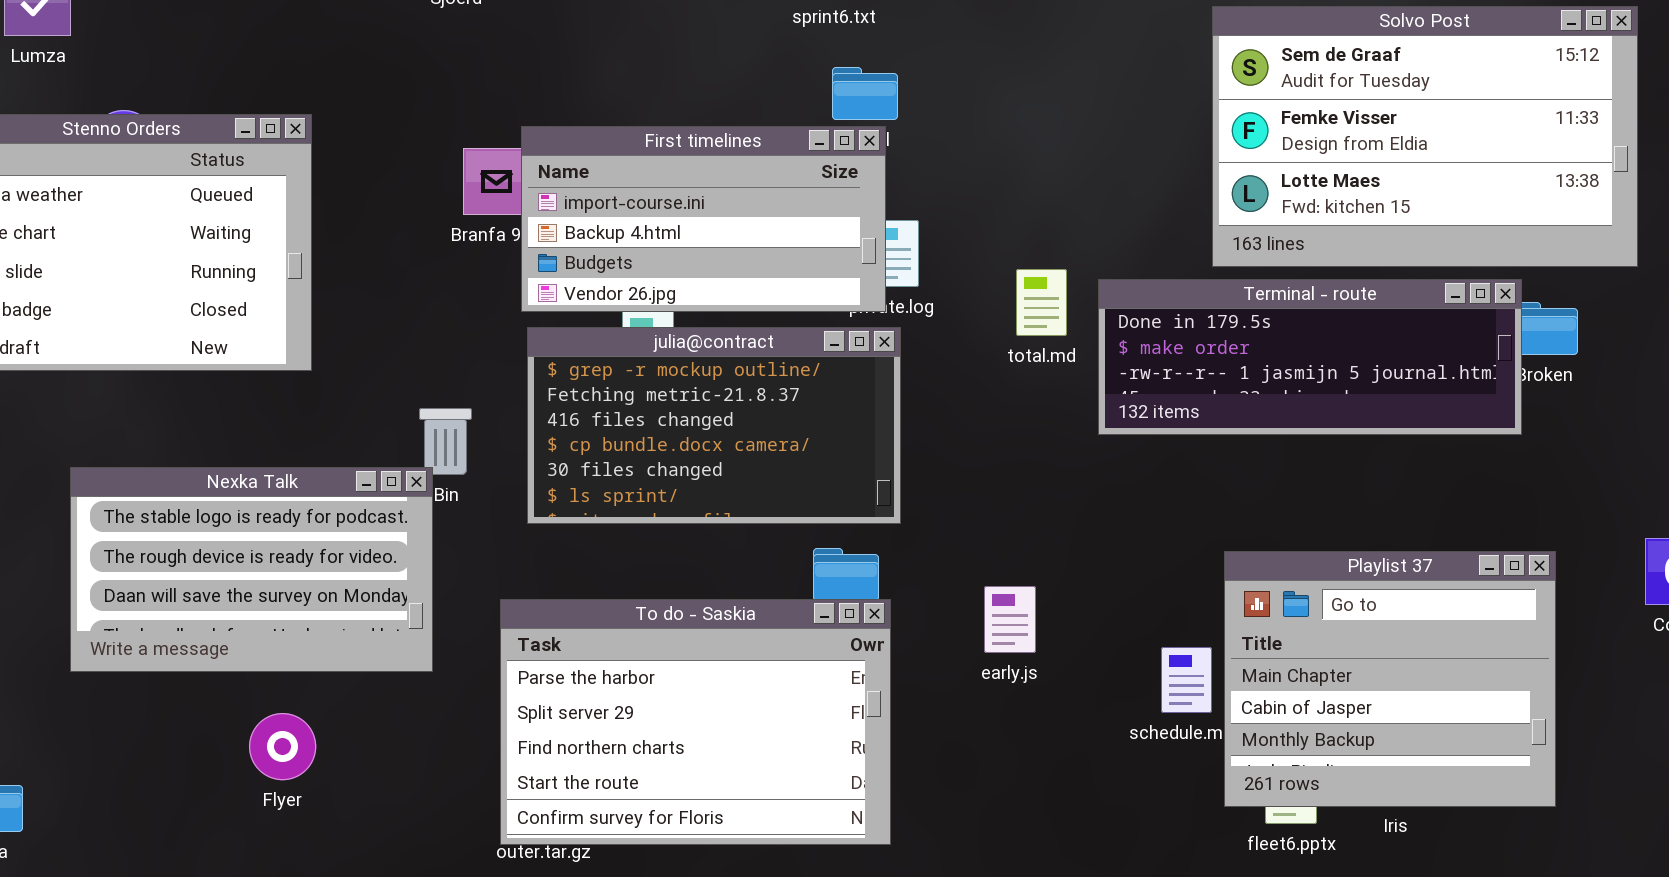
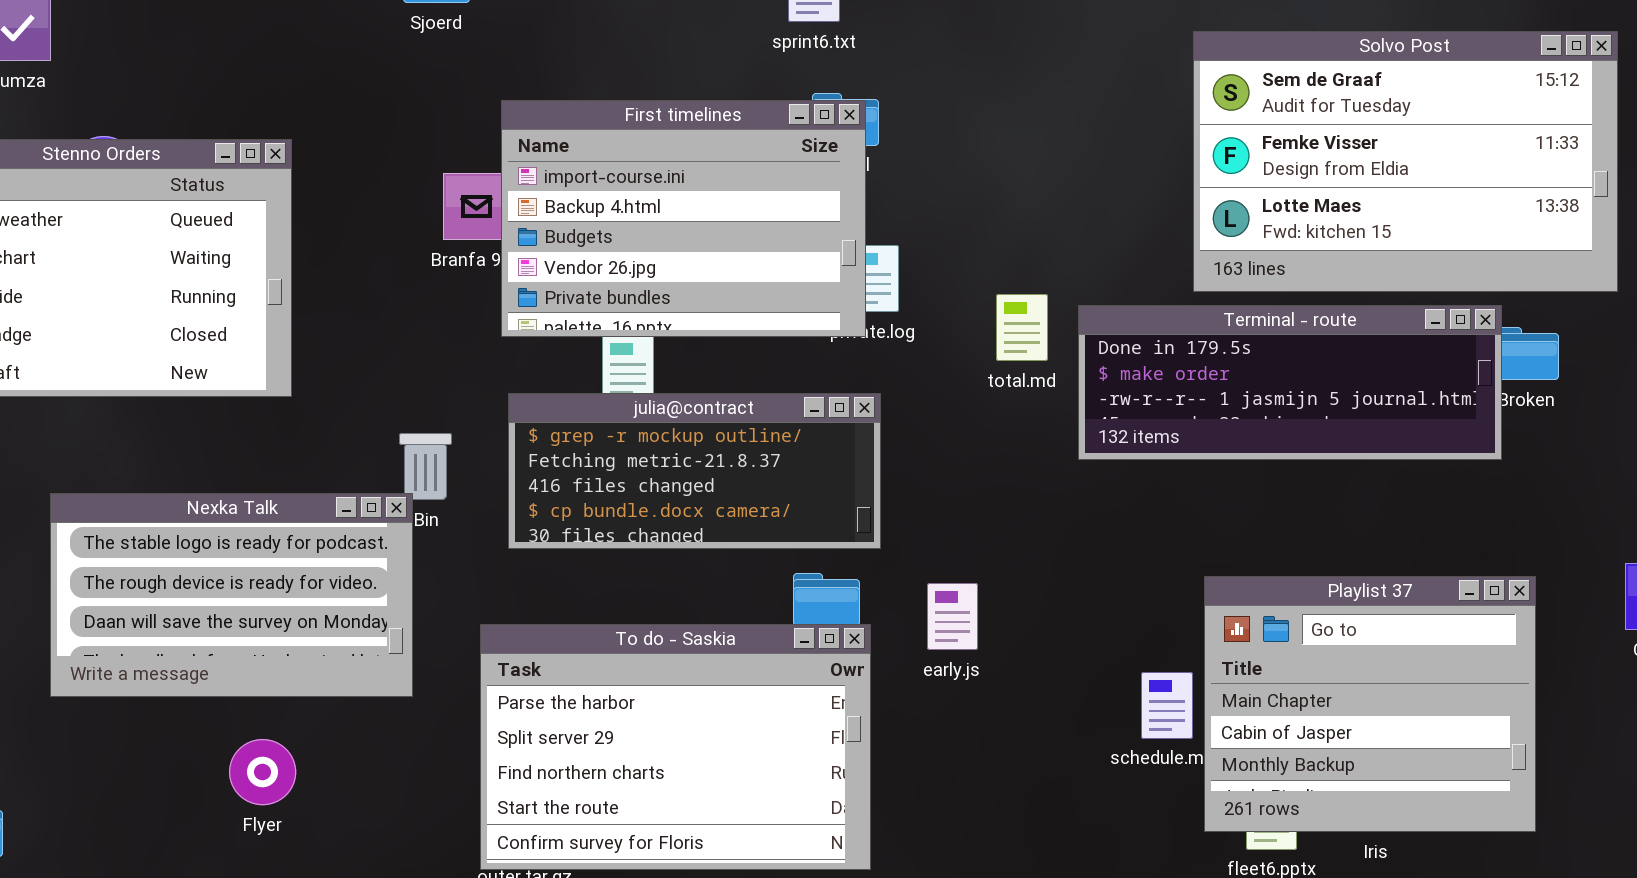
First timelines: [521,126,886,312] -> [501,100,866,337], resized
julia@contract: [527,327,901,524] -> [508,393,881,549], resized
early.js: [984,586,1036,653] -> [927,583,978,650], moved

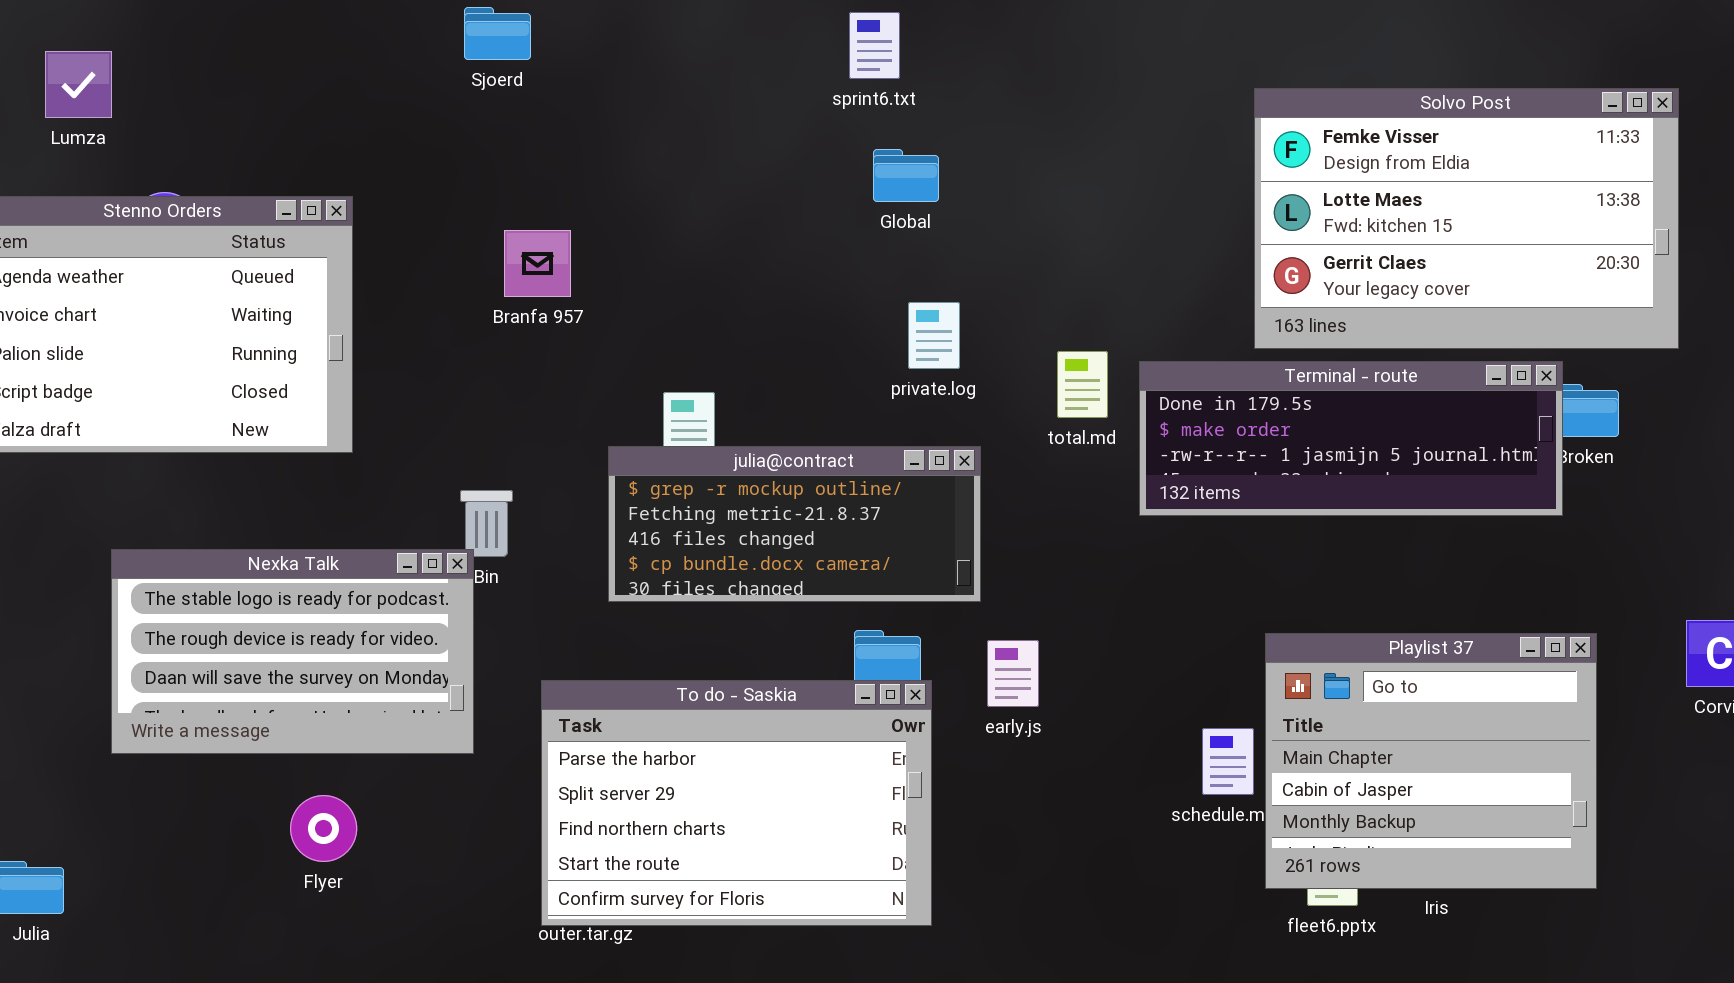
Solvo Post: [1193,31,1618,292] -> [1254,88,1679,349], scrolled down 1 row
First timelines: [501,100,866,337] -> none, closed
julia@contract: [508,393,881,549] -> [608,446,981,602], moved

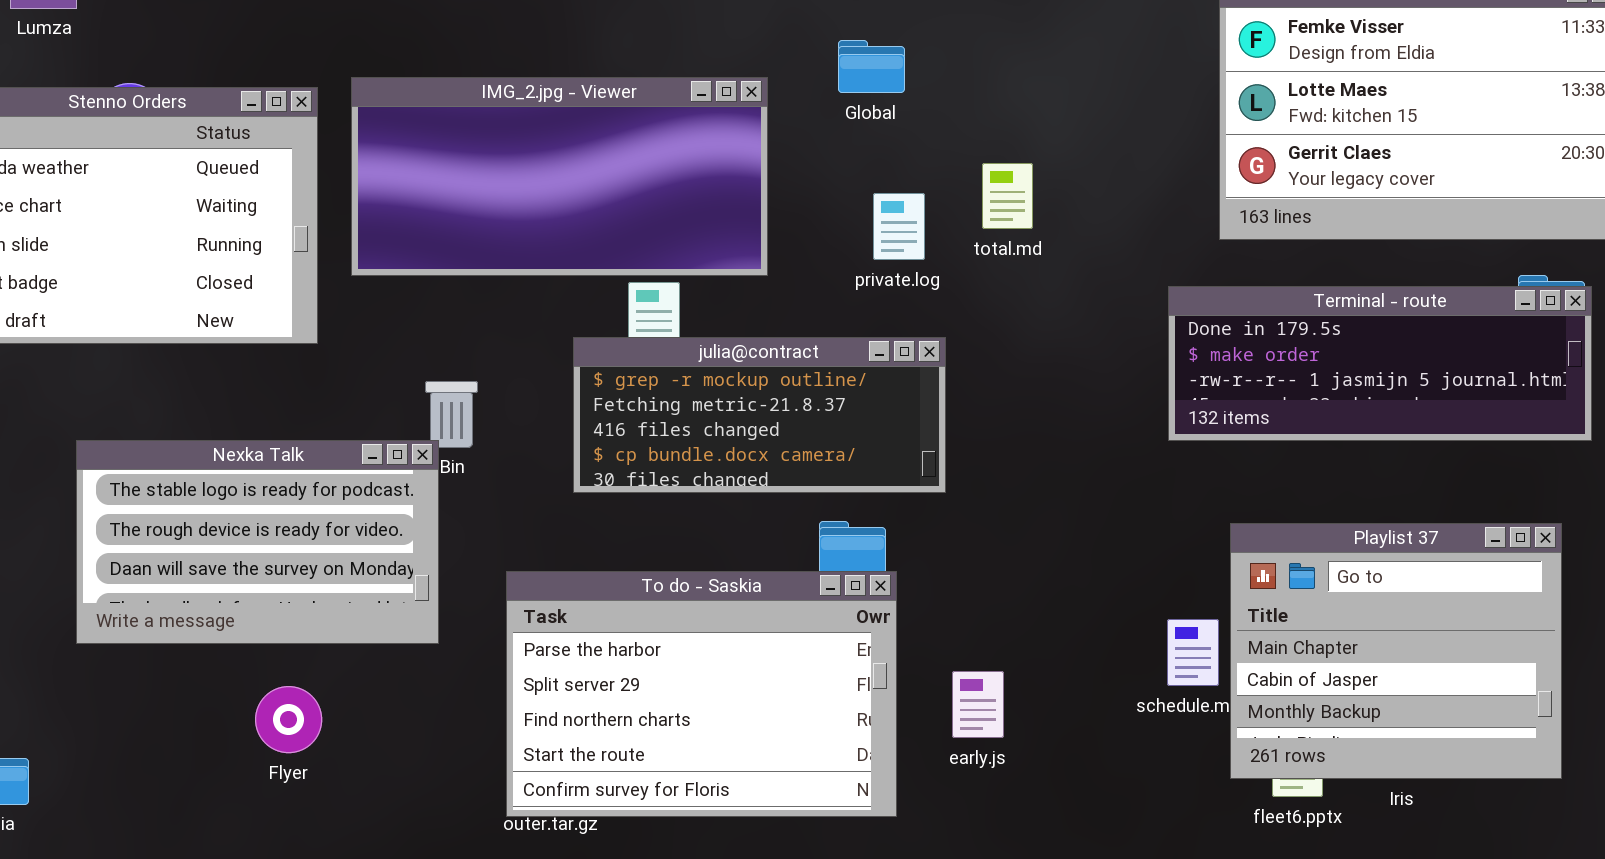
IMG_2.jpg - Viewer: none -> [351,77,768,276], opened
total.md: [1057,351,1108,418] -> [982,163,1033,229], moved
Terminal - route: [1139,361,1563,516] -> [1168,286,1592,441], moved
early.js: [987,640,1039,707] -> [952,671,1004,738], moved

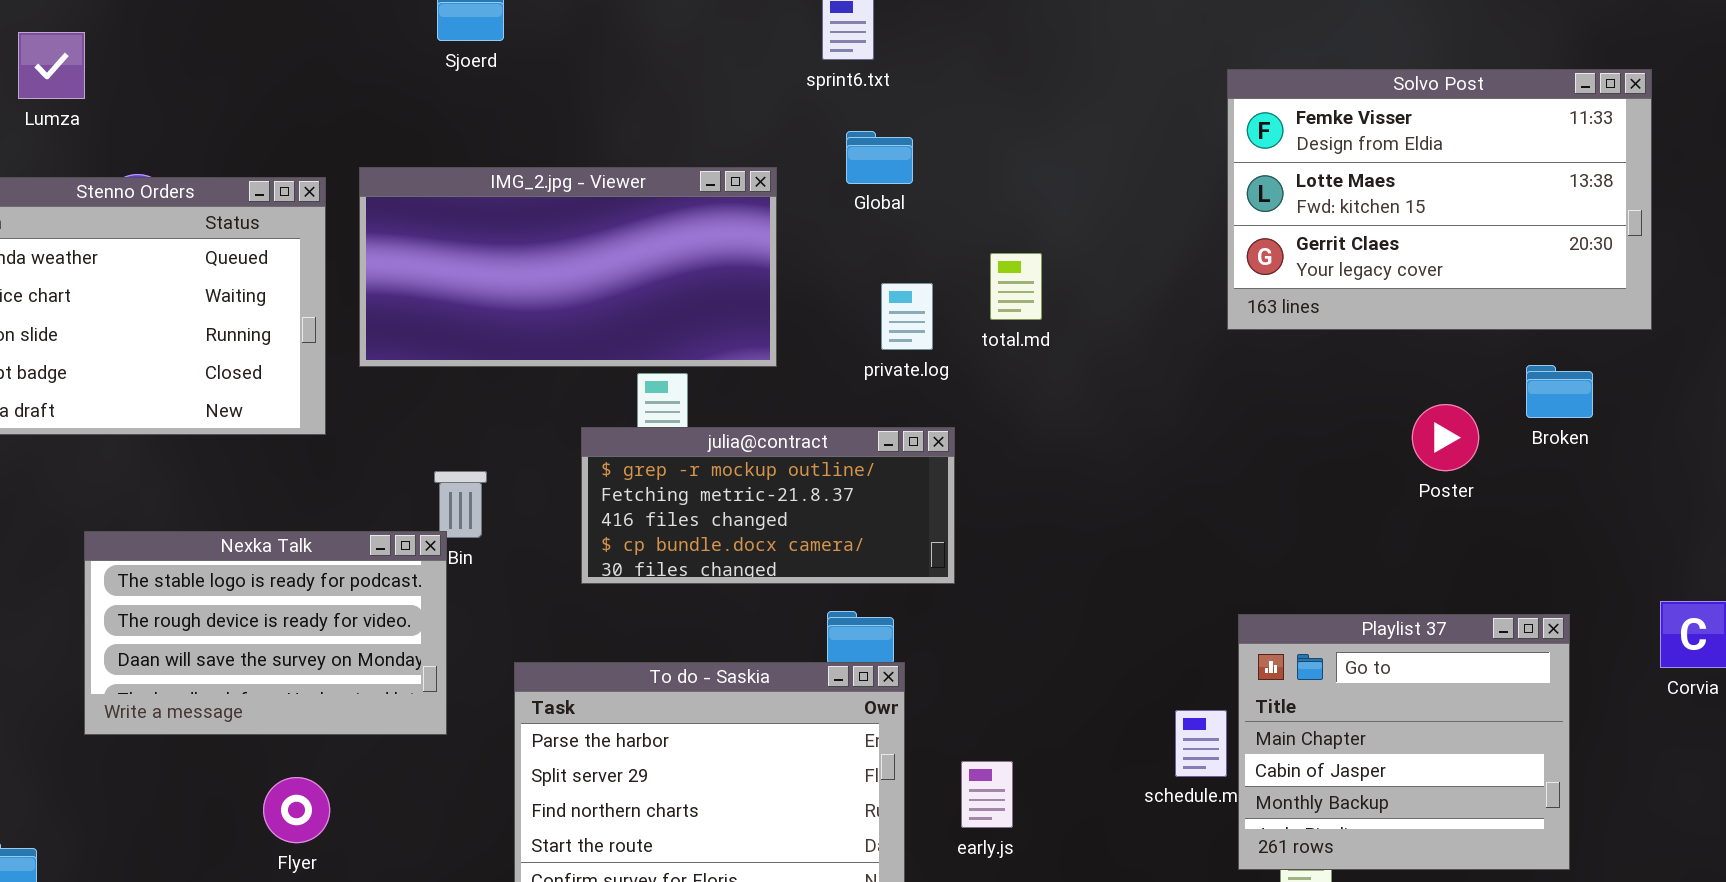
Terminal - route: [1168,286,1592,441] -> none, closed

